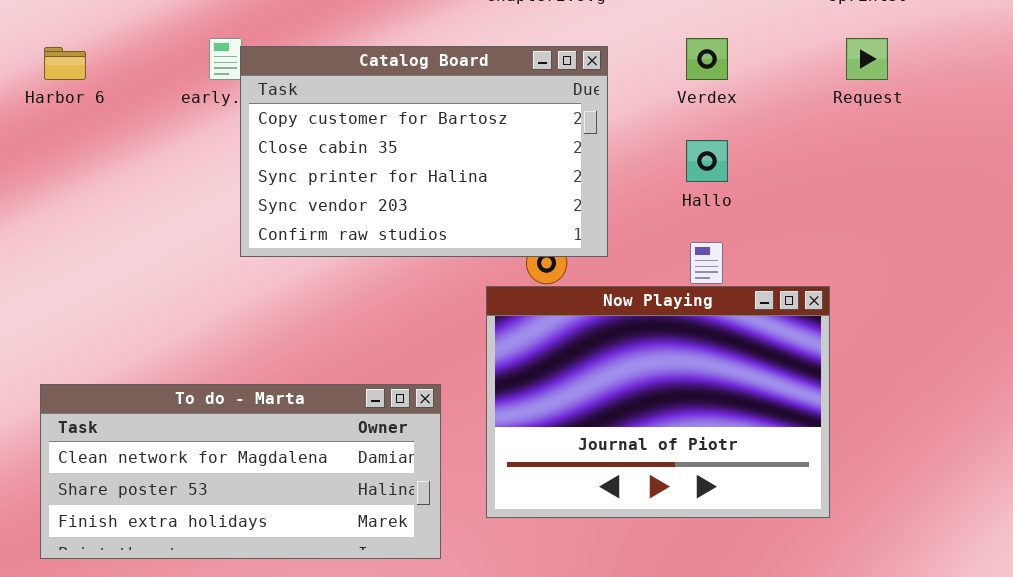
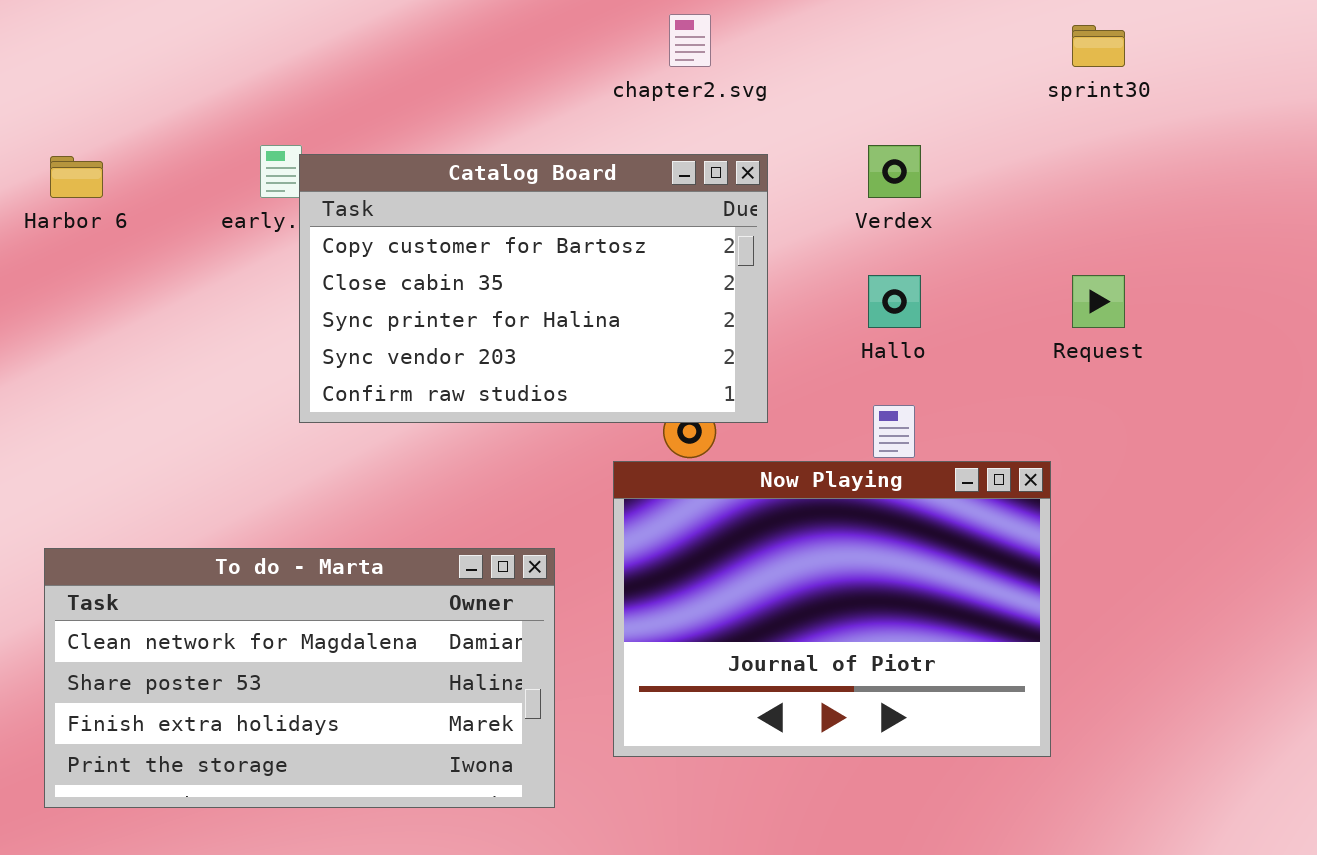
Request: [846,38,888,80] -> [1072,275,1125,328], moved
To do - Marta: [40,384,441,559] -> [44,548,555,808], resized

